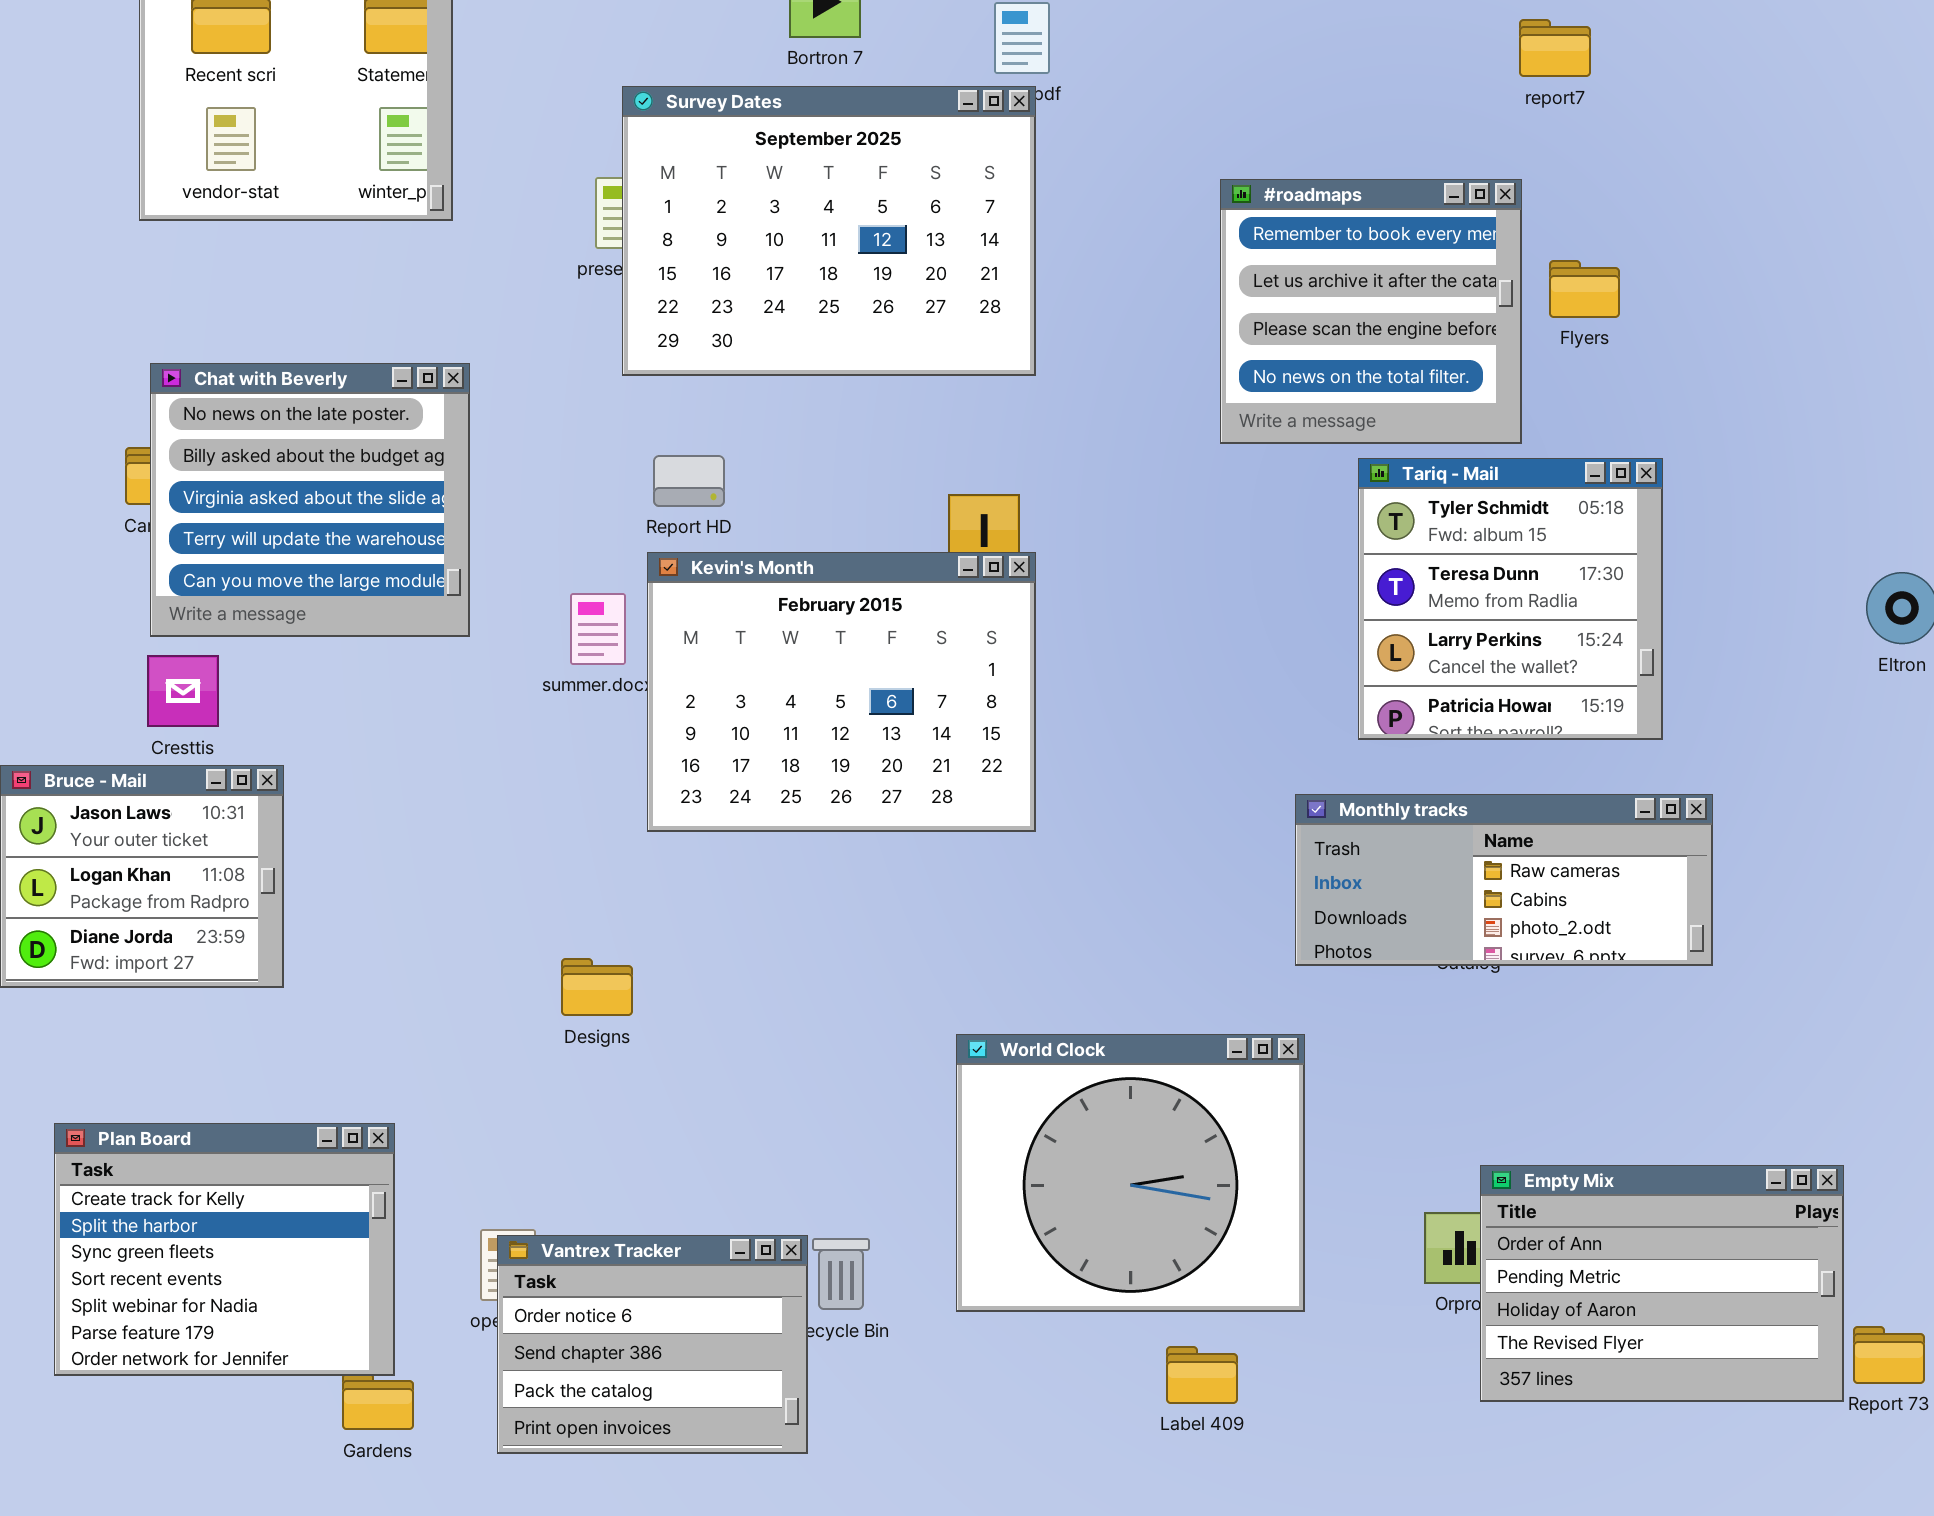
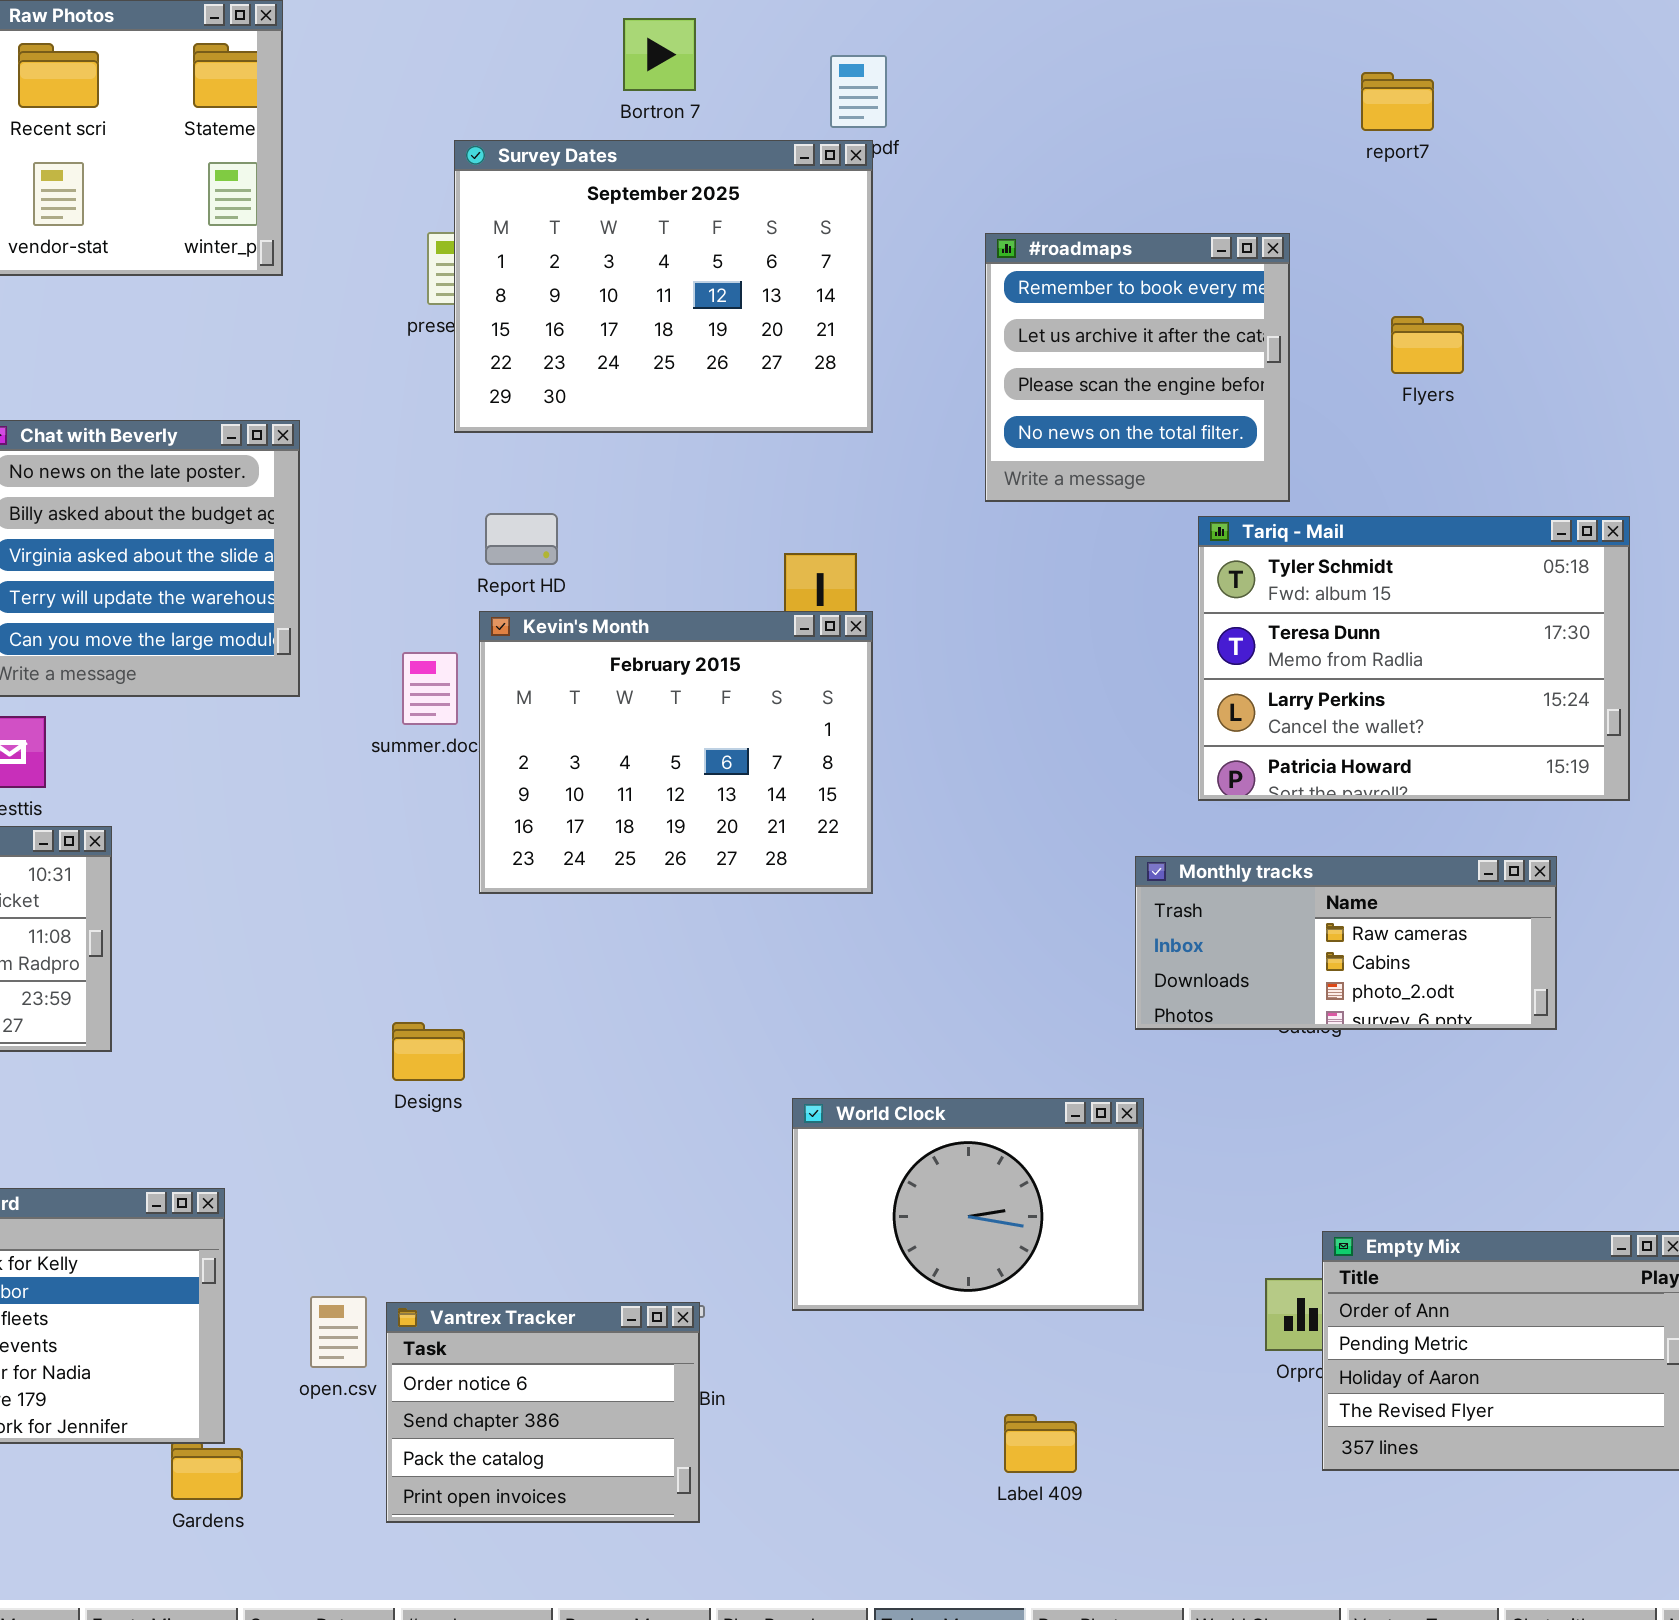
#roadmaps: [1220,179,1522,444] -> [985,233,1290,502], moved
Tariq - Mail: [1358,458,1663,740] -> [1198,516,1630,801], resized
World Clock: [956,1034,1305,1312] -> [792,1098,1144,1311], resized
Vantrex Tracker: [497,1235,808,1454] -> [386,1302,700,1523], moved

